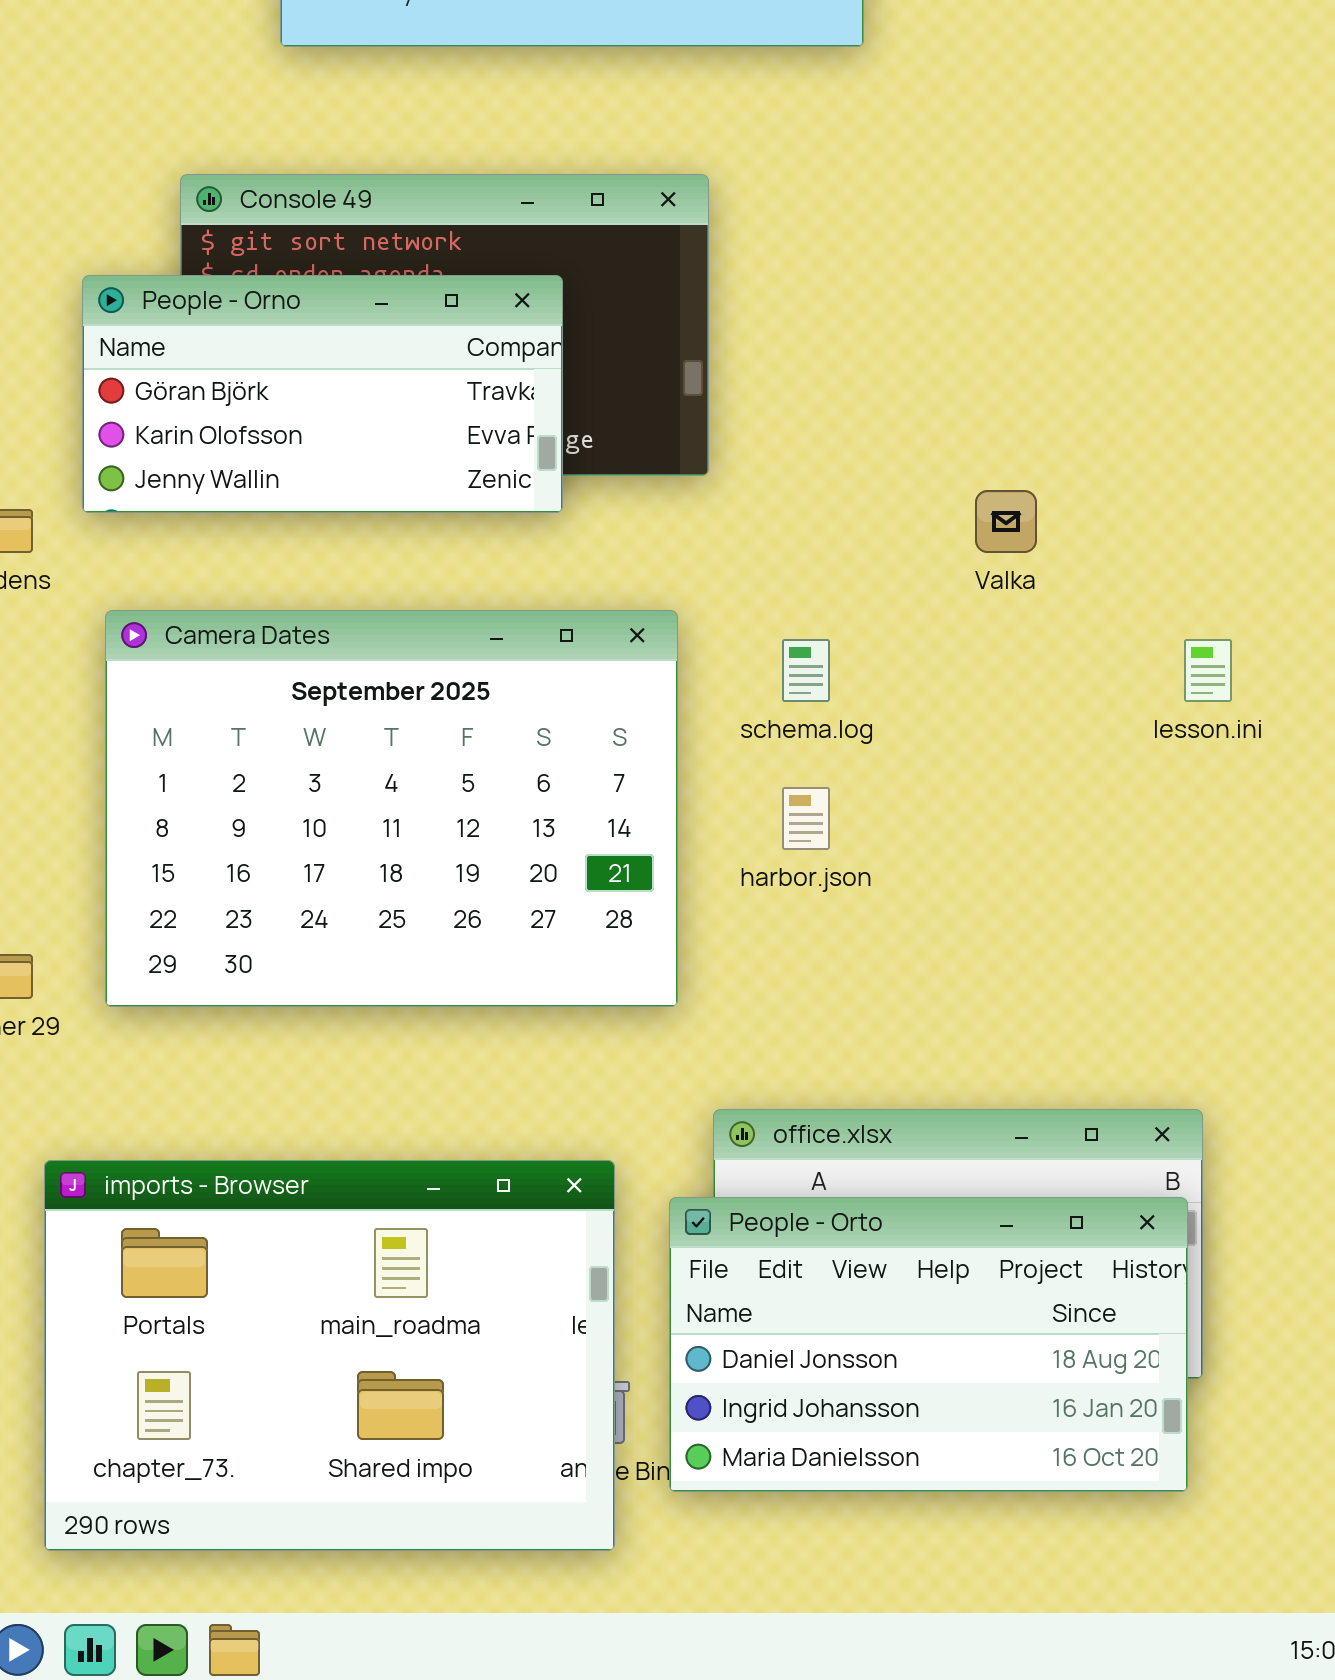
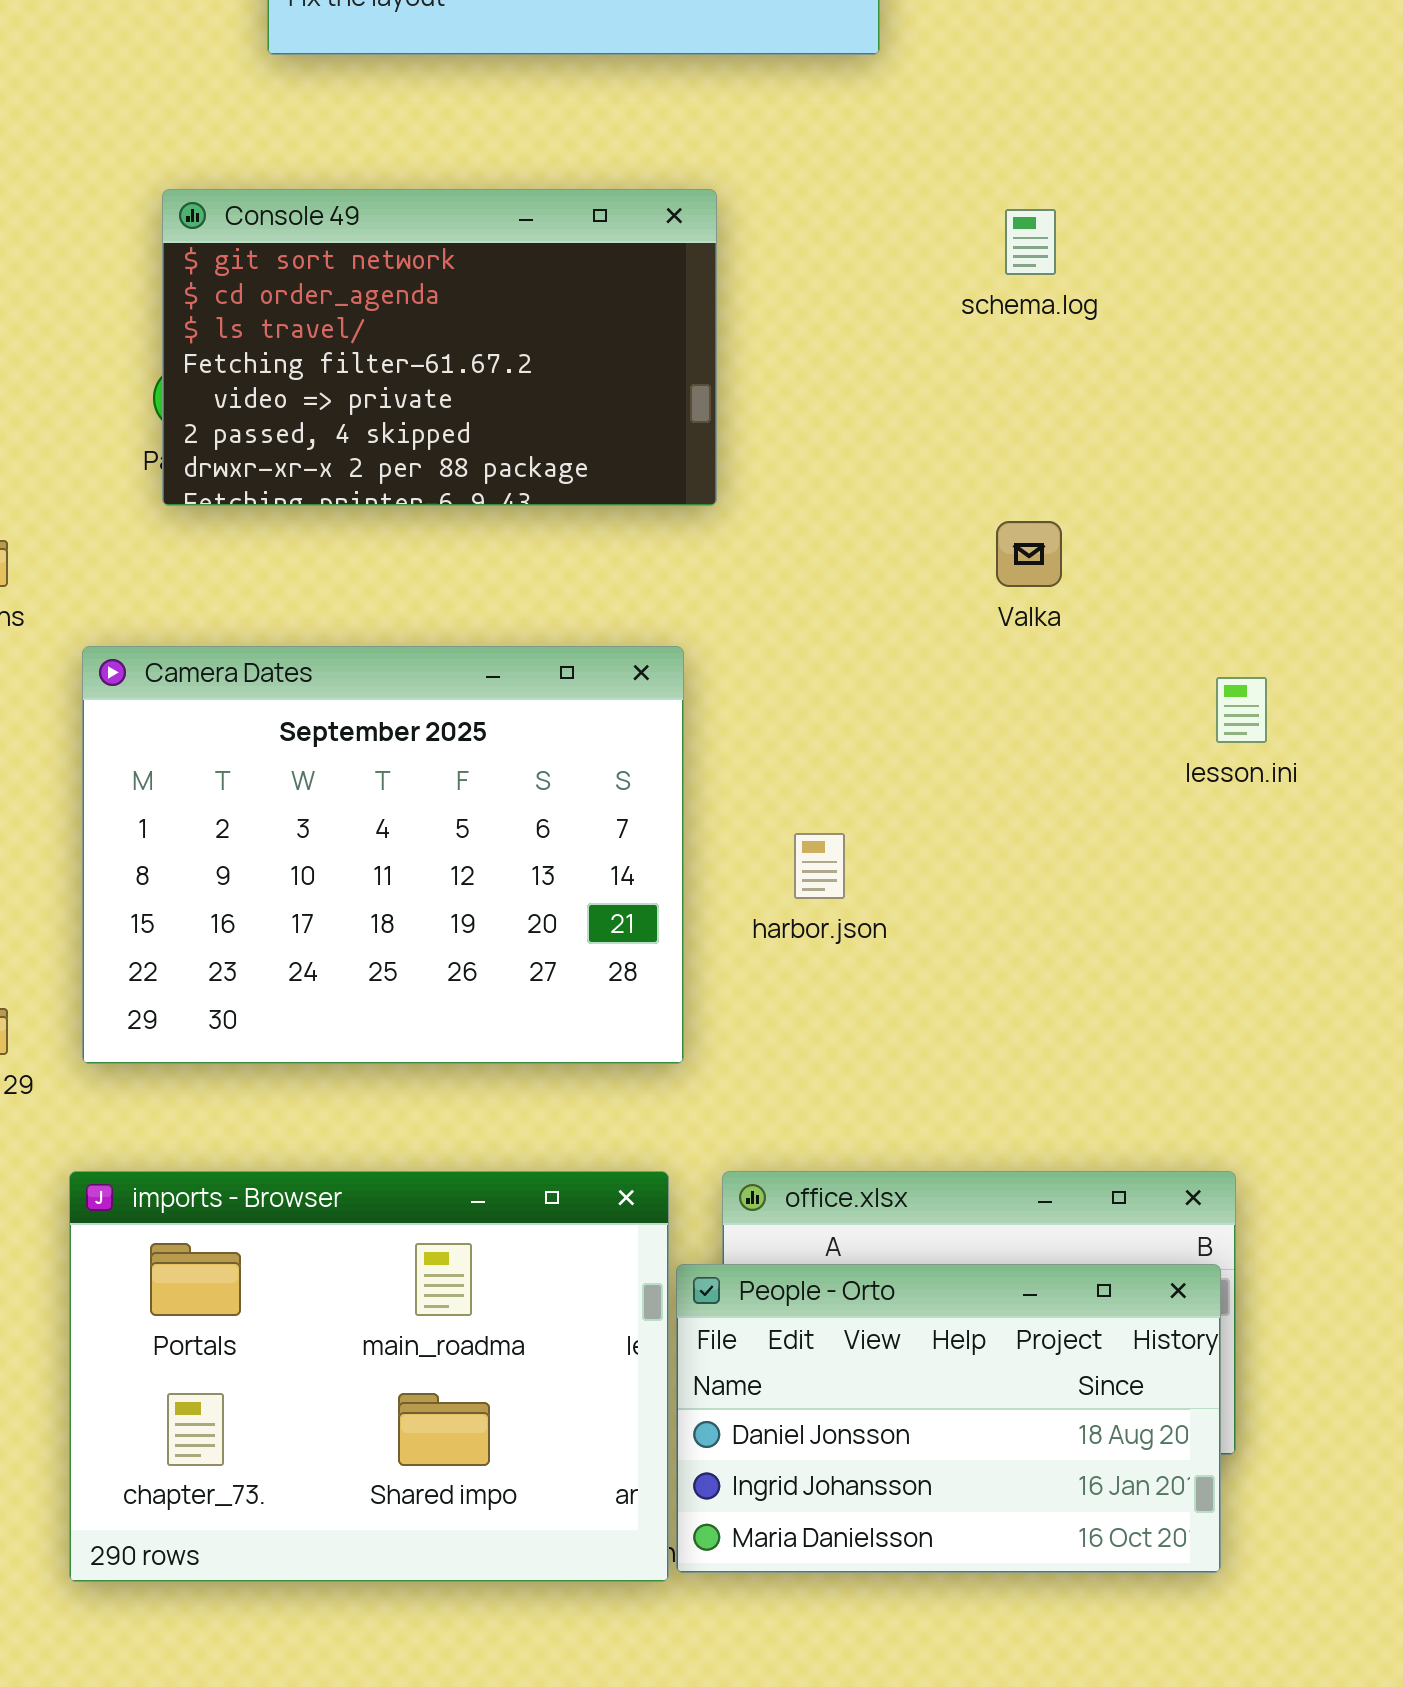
People - Orno: [82,275,563,513] -> none, closed
schema.log: [782,639,830,702] -> [1005,209,1056,275], moved
imports - Browser: [44,1160,615,1551] -> [69,1171,669,1582], moved

